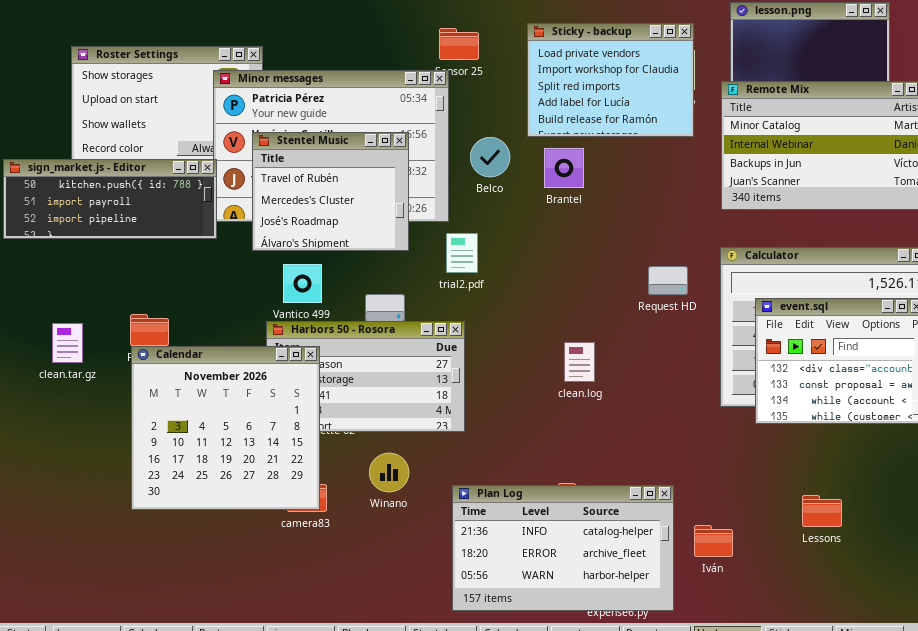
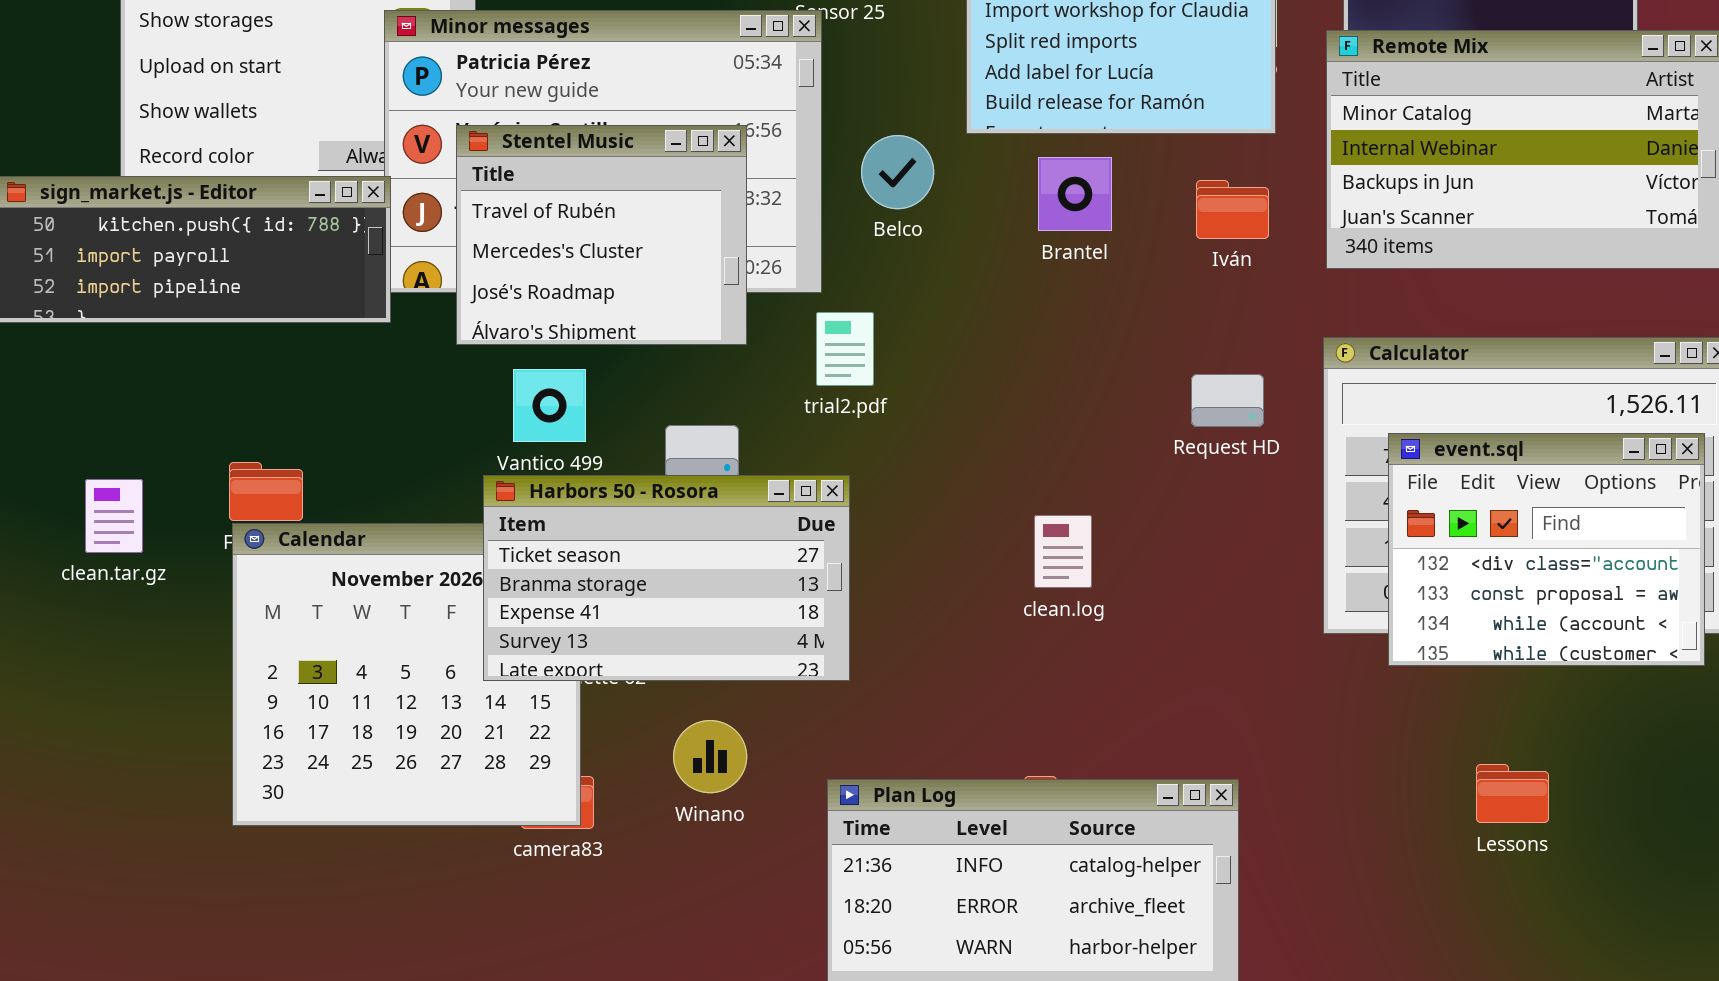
Brantel: [544,148,584,188] -> [1038,157,1112,231], moved
Harbors 50 - Rosora: [266,321,465,432] -> [483,475,850,681], raised
Lessons: [802,495,842,527] -> [1476,764,1549,823], moved
Iván: [694,525,733,557] -> [1196,180,1269,239], moved

